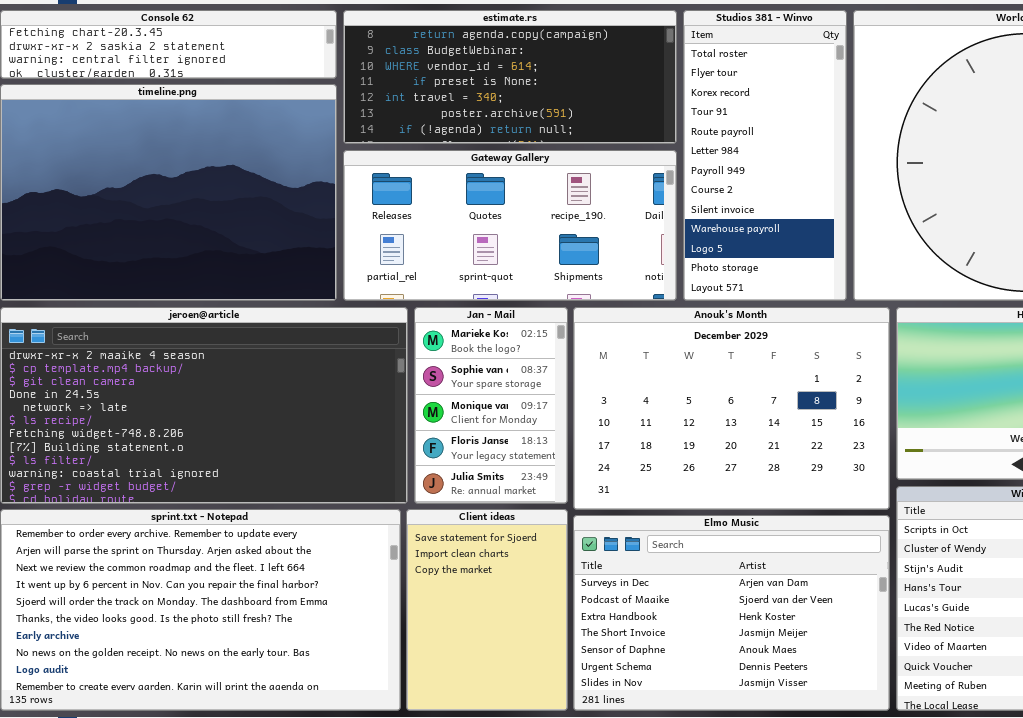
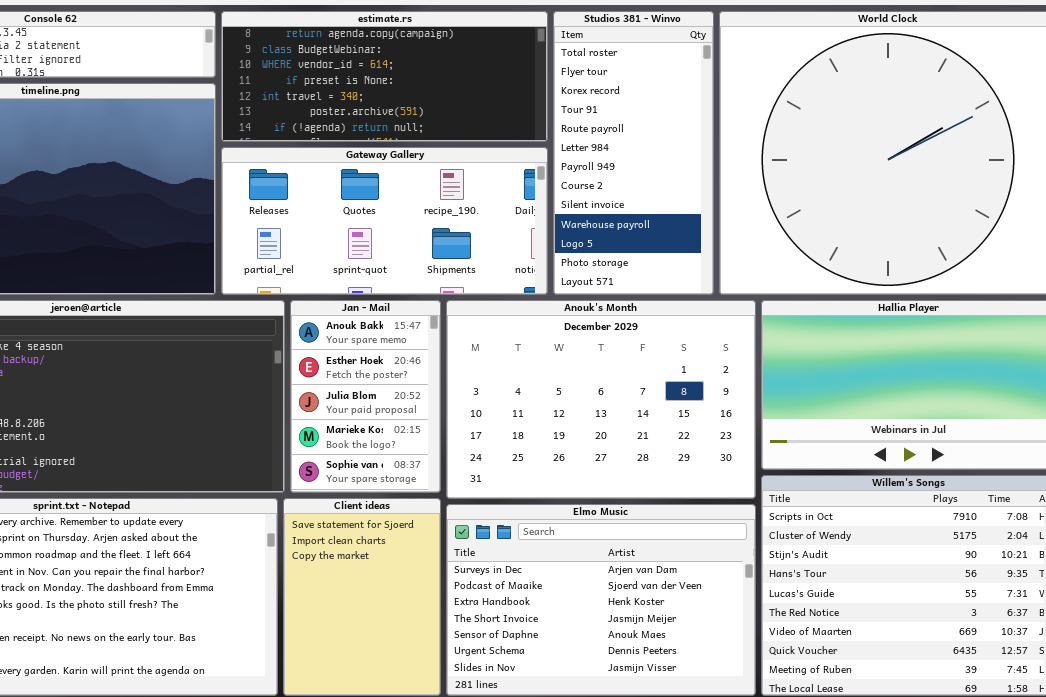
Jan - Mail: [414,307,568,504] -> [290,300,441,493], scrolled up 3 rows

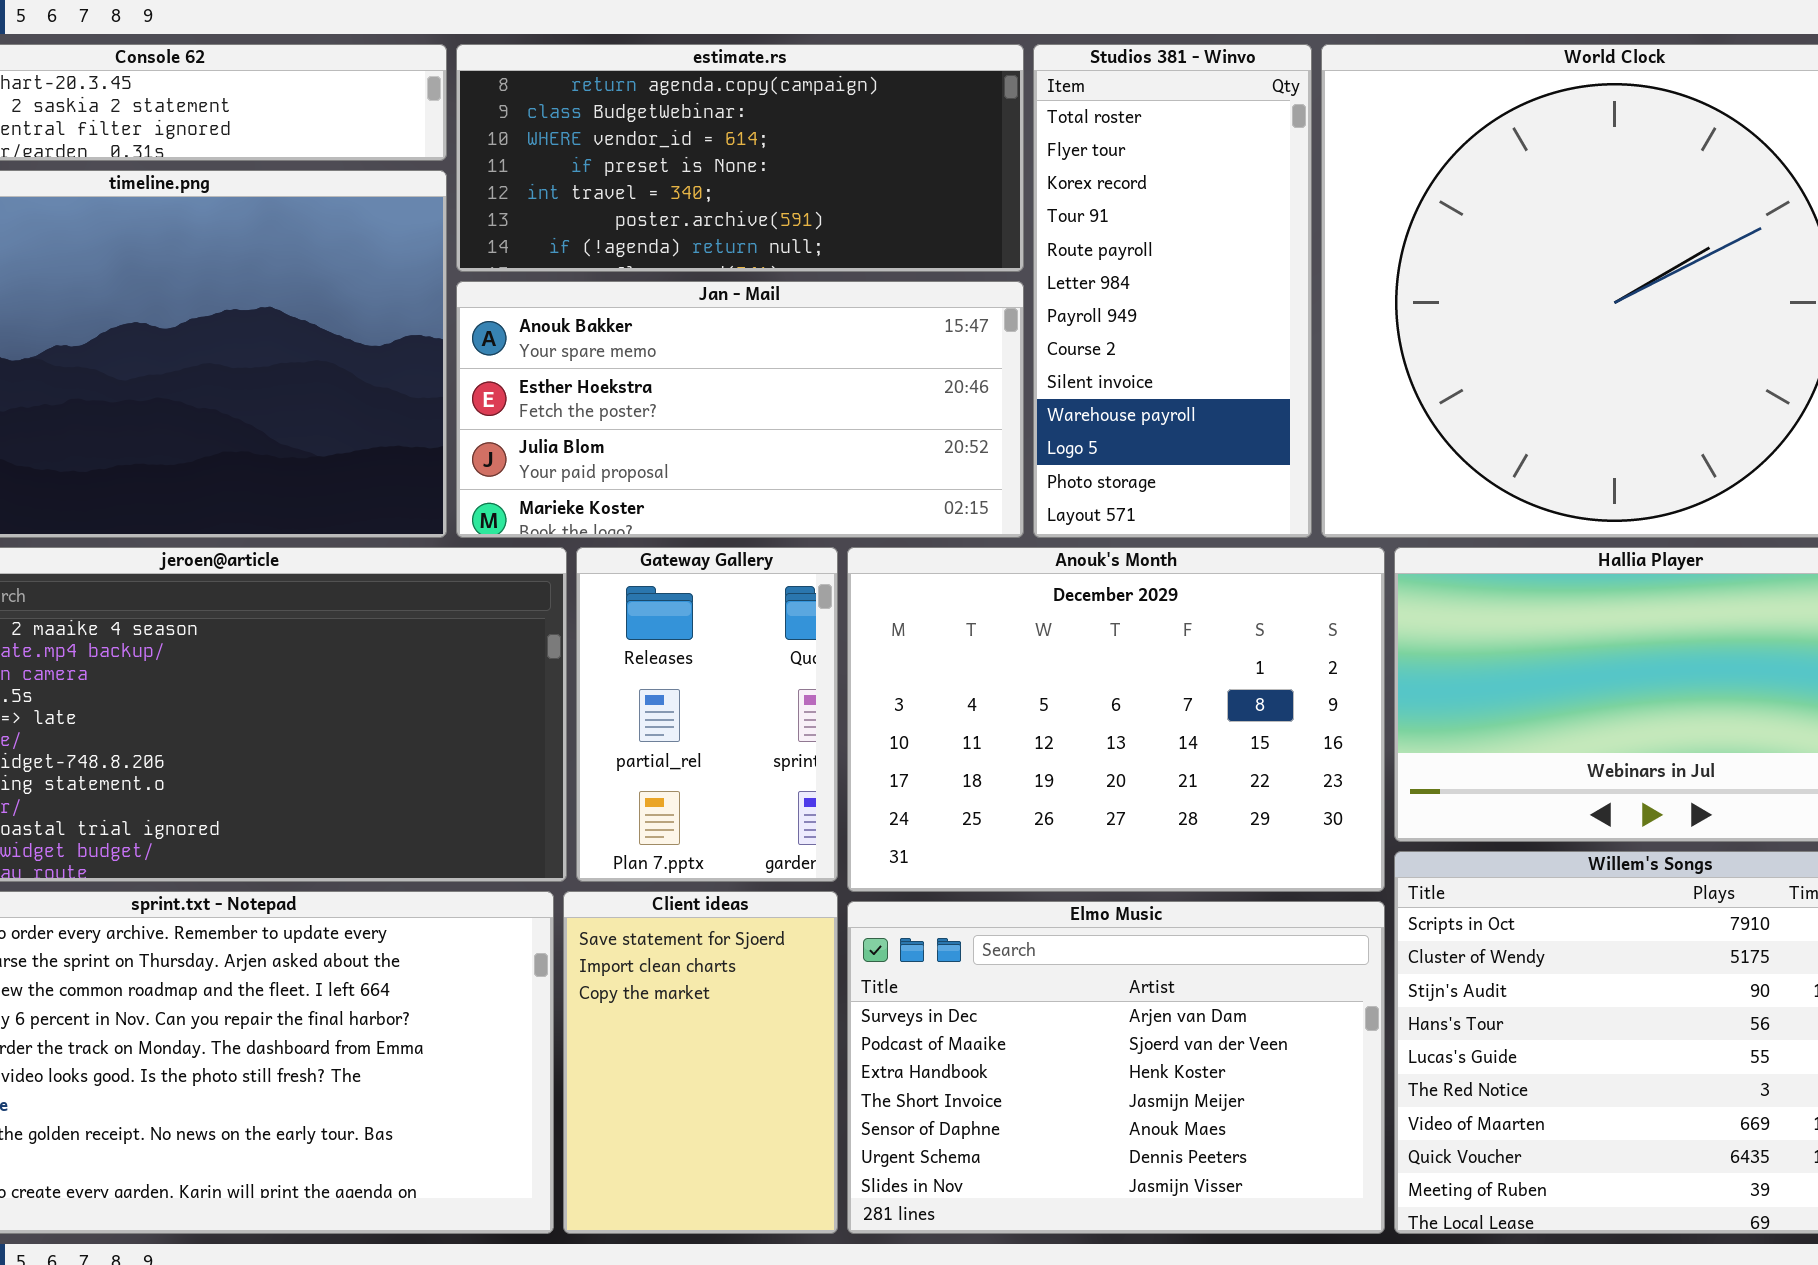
Gateway Gallery: [221,147,548,295] -> [576,547,838,882], moved, resized
Jan - Mail: [290,300,441,493] -> [456,281,1024,538], moved, resized

